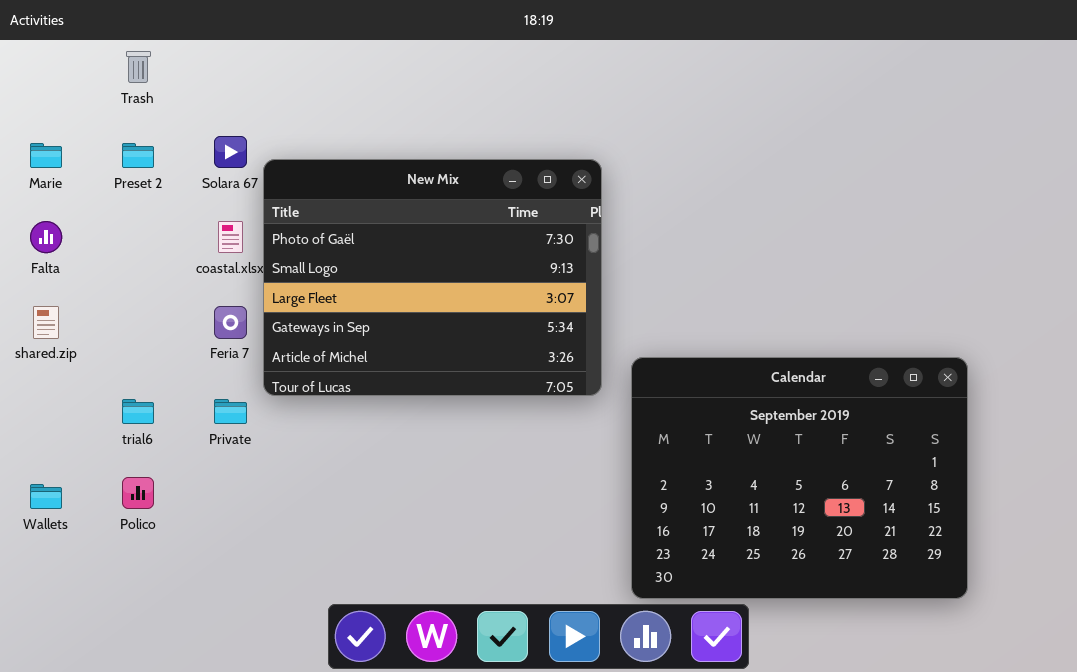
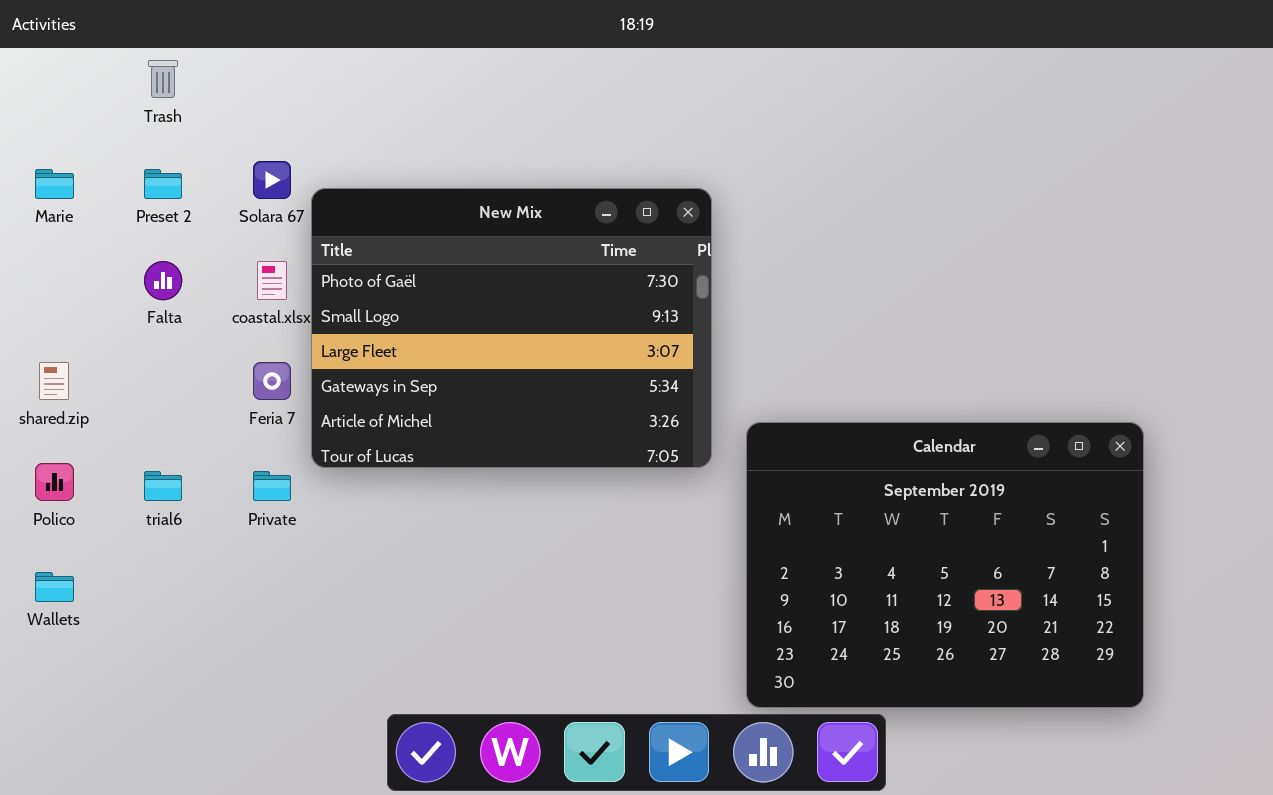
Falta: [30,221,62,253] -> [144,261,182,300], moved
Polico: [122,477,154,509] -> [35,463,74,501], moved

